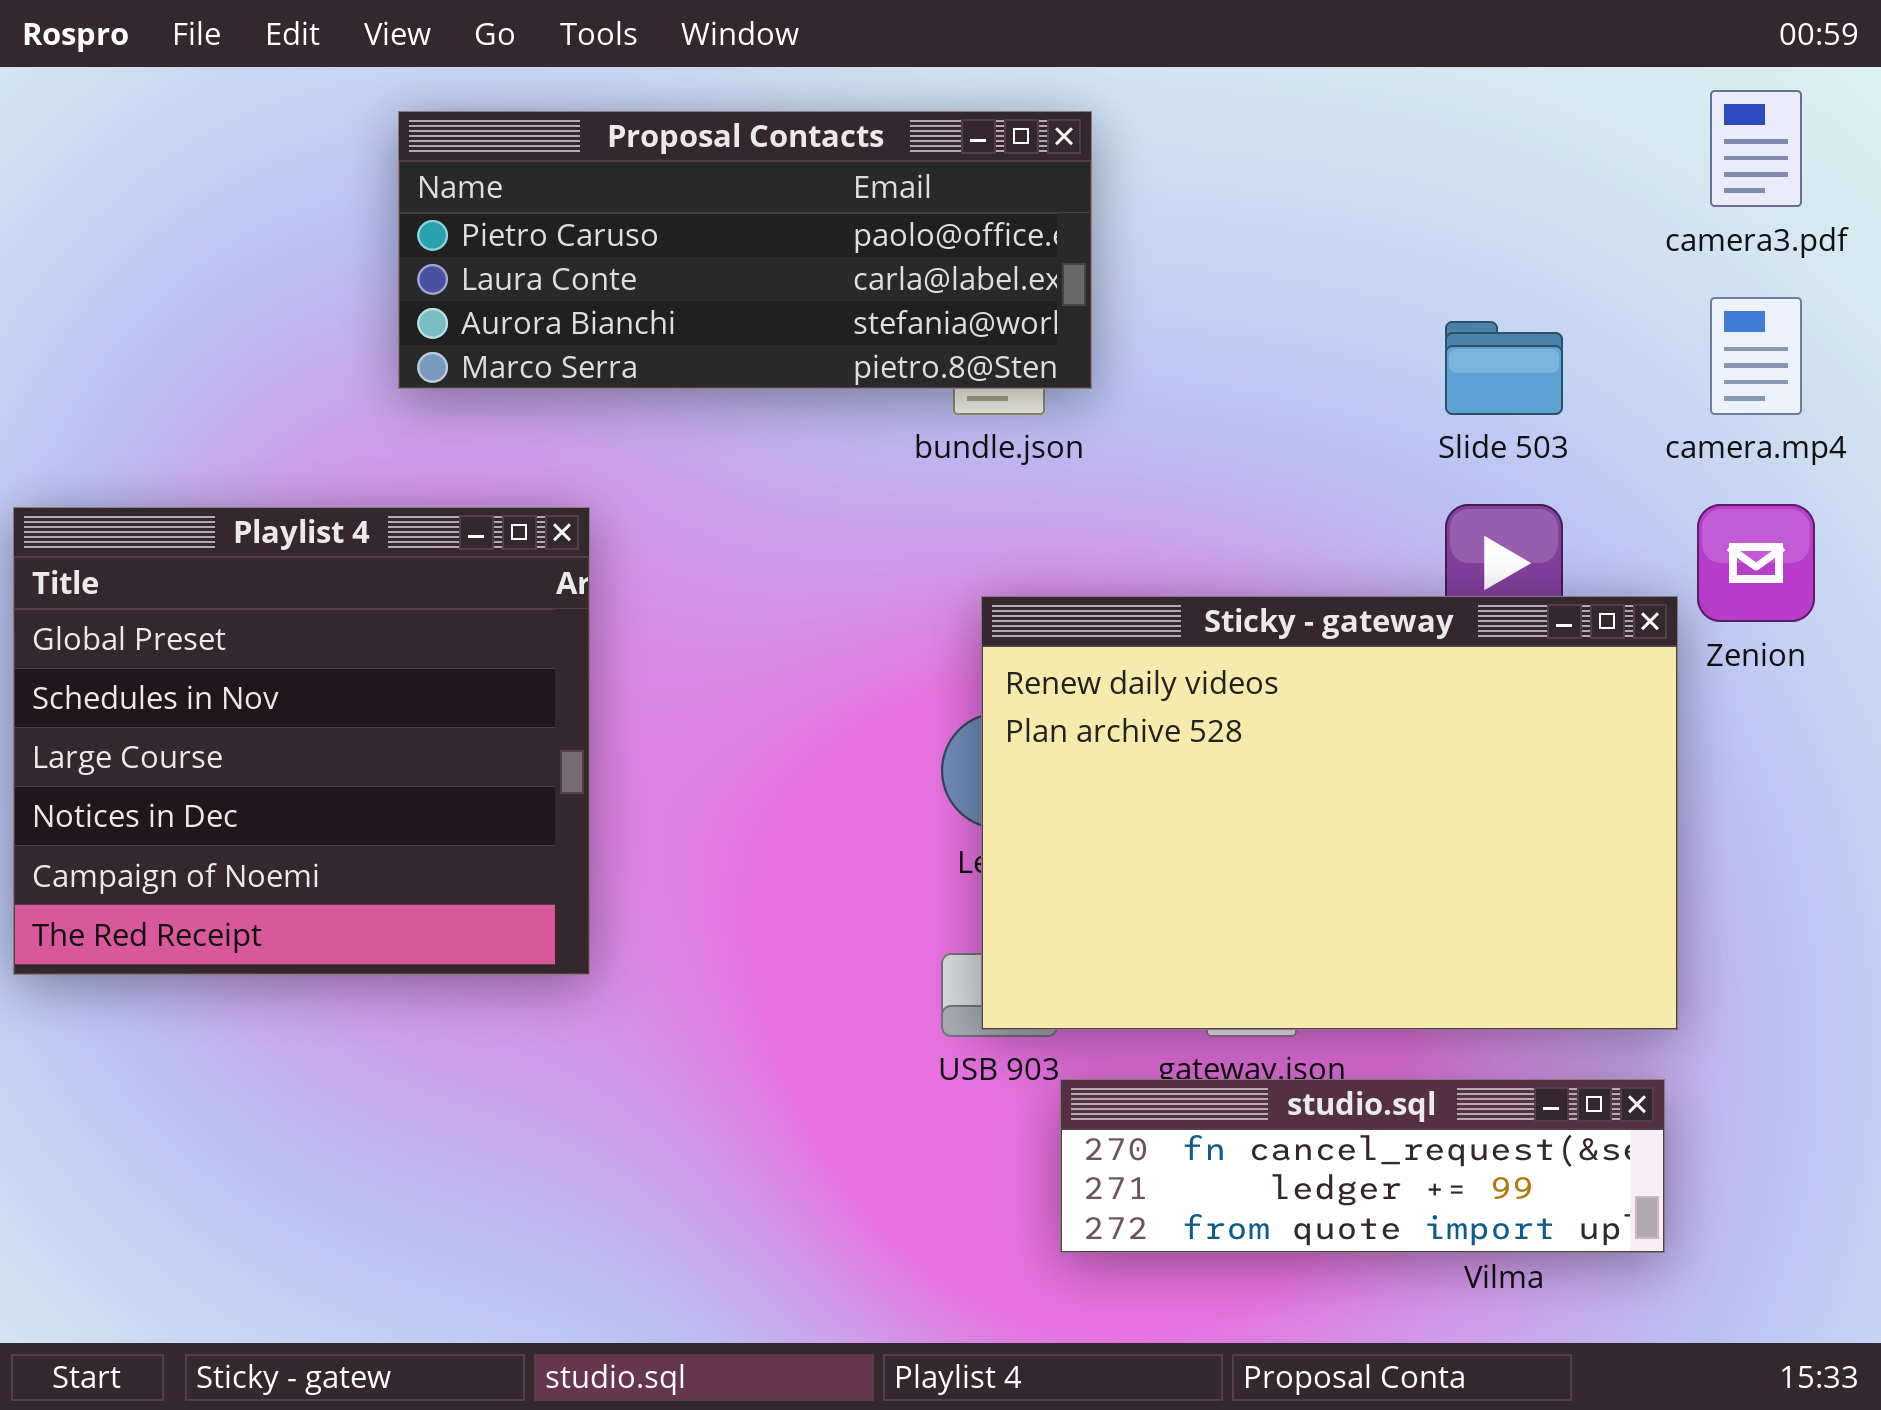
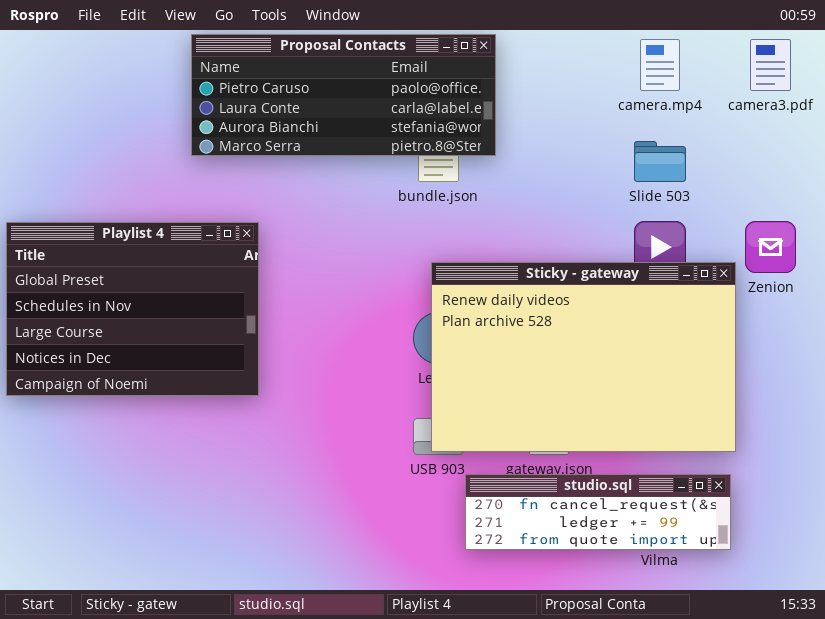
Proposal Contacts: [398,111,1092,389] -> [191,34,496,156], moved
camera.mp4: [1710,297,1802,415] -> [640,39,680,91], moved
Playlist 4: [13,507,590,975] -> [6,222,259,396], resized

